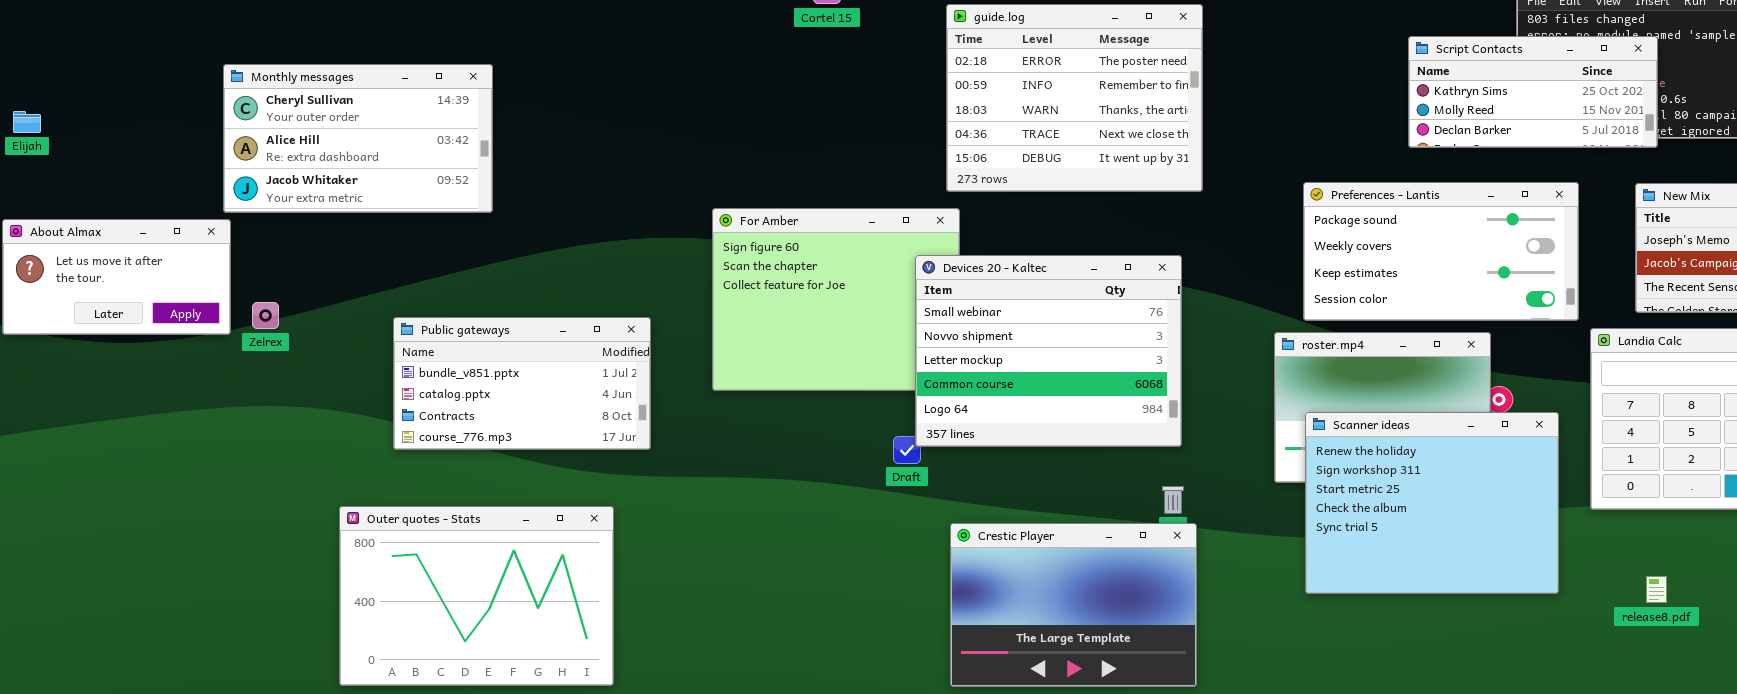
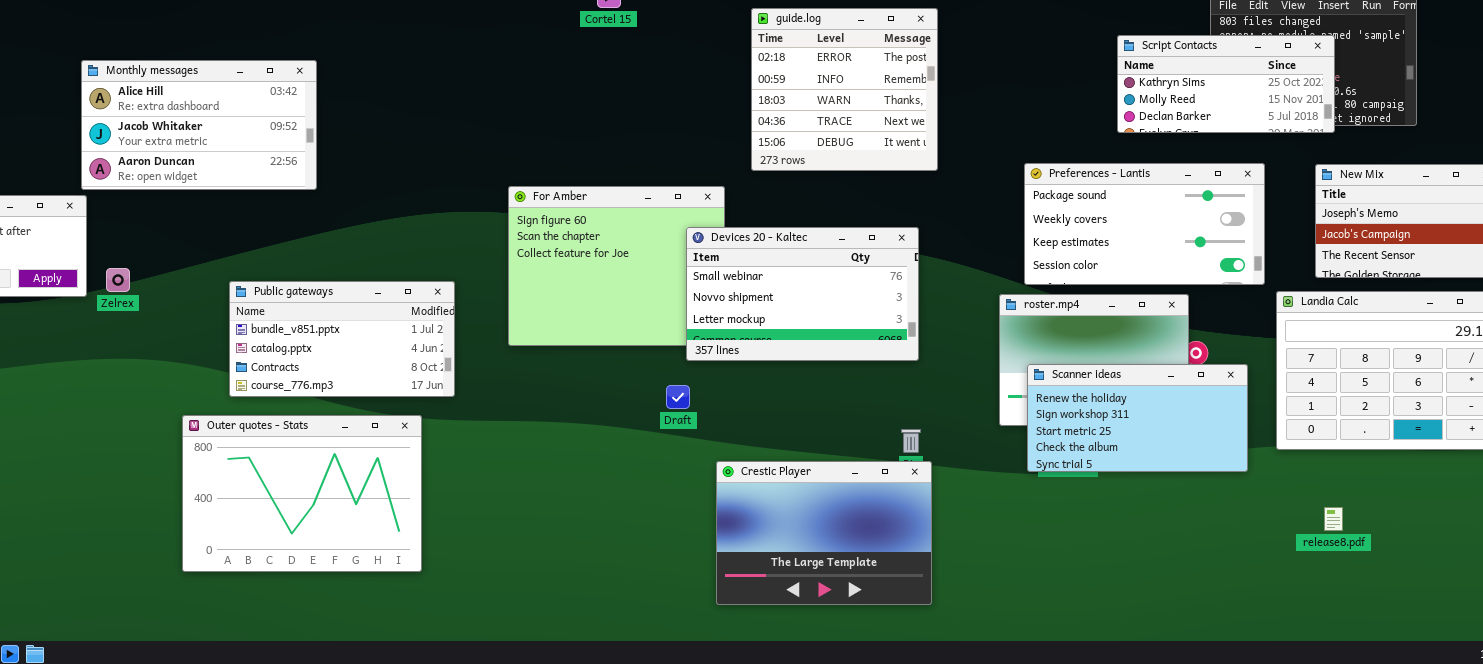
guide.log: [946,4,1203,192] -> [751,8,938,171], resized
Monthly messages: [223,64,493,213] -> [81,60,317,190], scrolled down 1 row
Devices 20 - Kaltec: [915,255,1182,447] -> [686,227,919,361], resized
Scanner ideas: [1305,412,1559,594] -> [1027,364,1248,472], resized
Outer quotes - Stats: [339,506,614,686] -> [182,415,422,572], moved

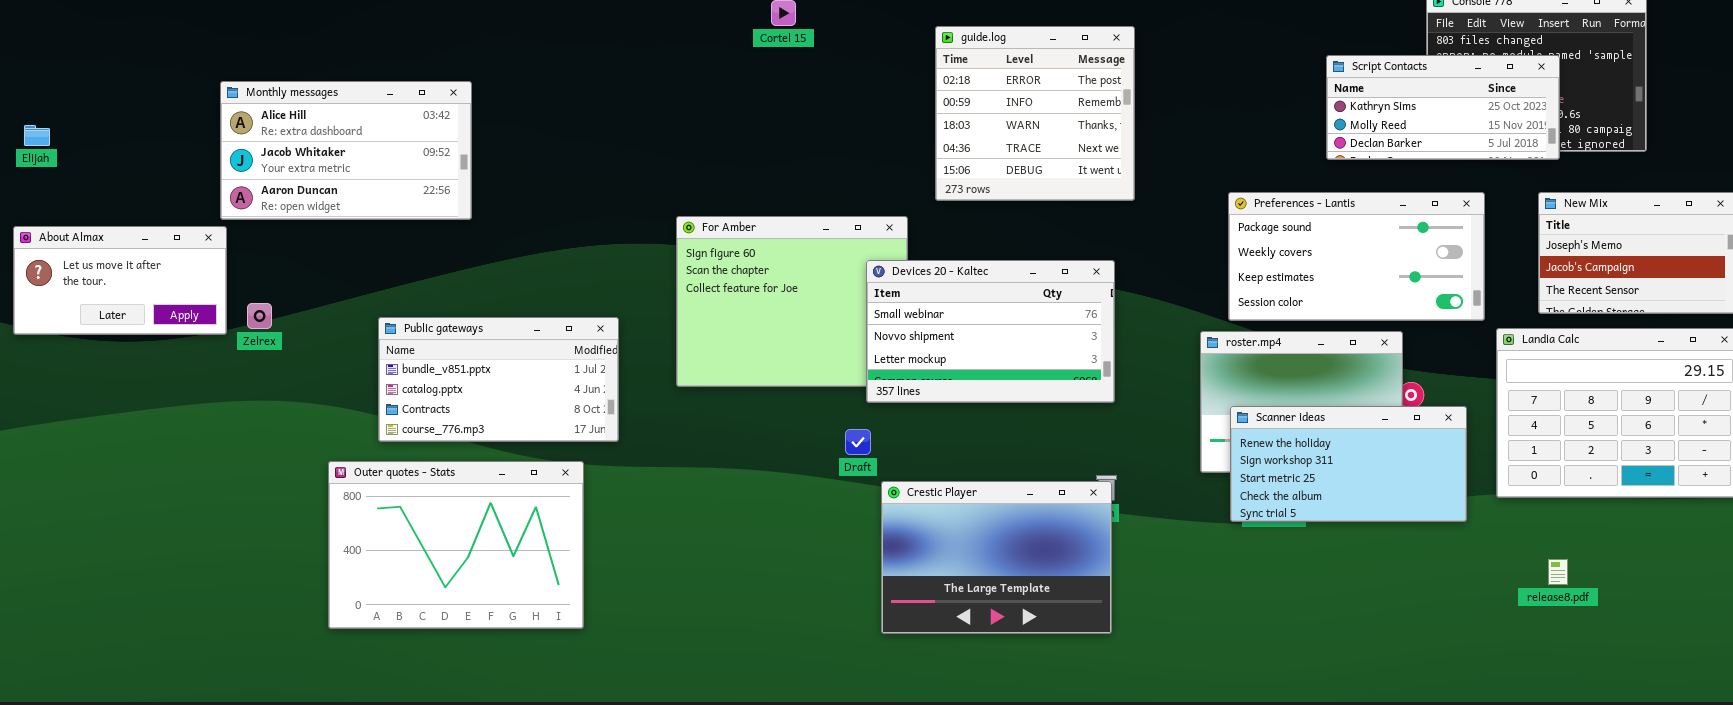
Crestic Player: [716,461,932,605] -> [881,481,1112,634], moved

